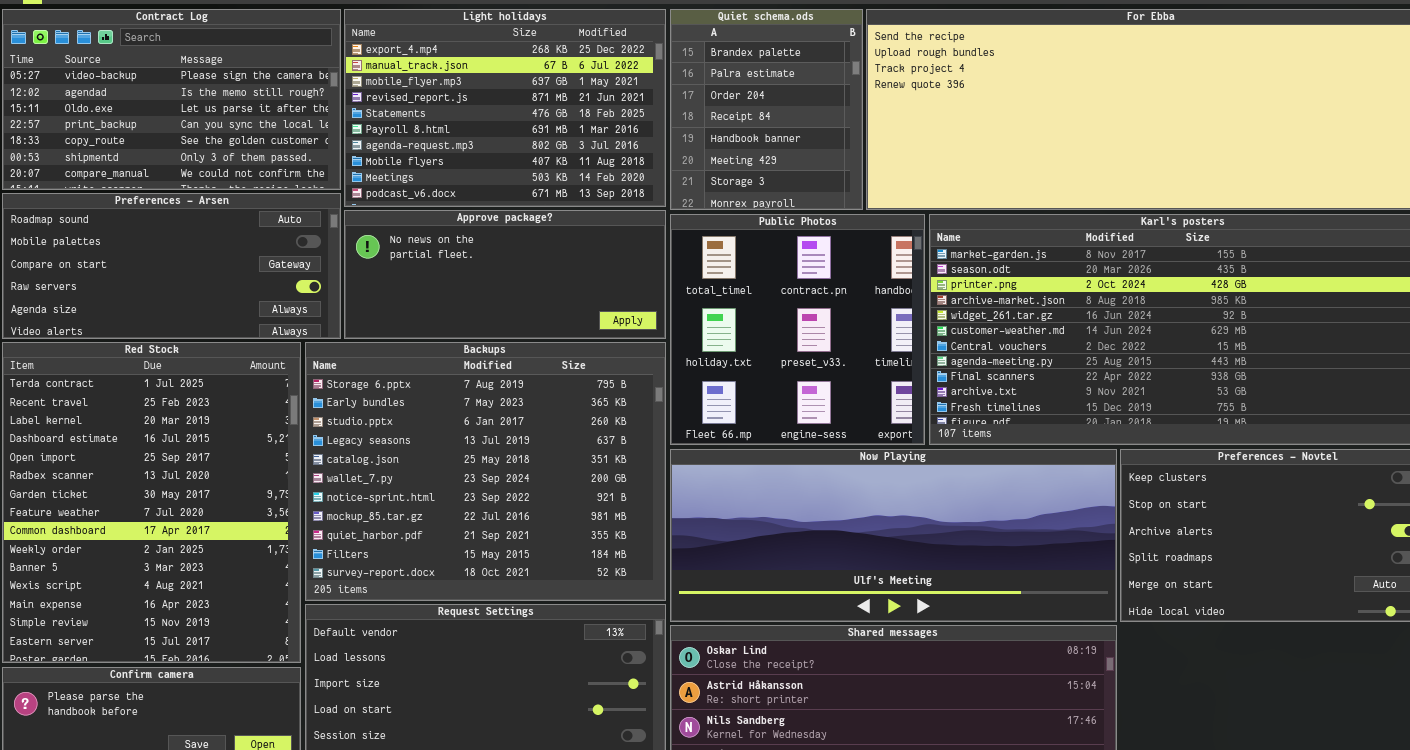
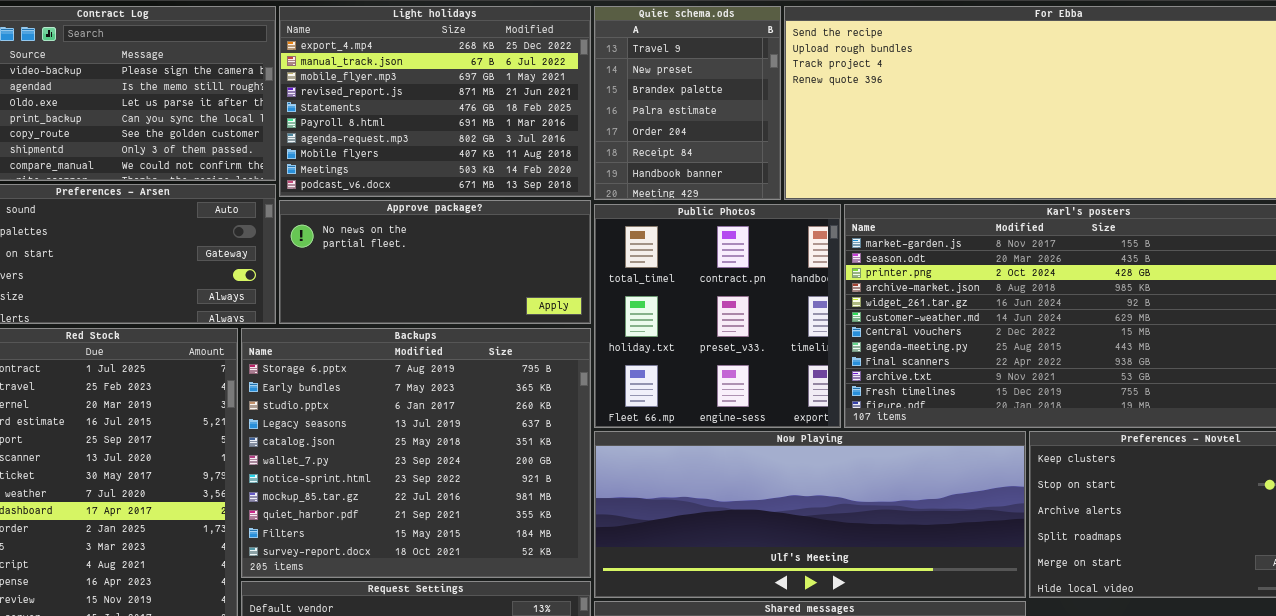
Quiet schema.ods: [670,9,863,210] -> [594,6,781,200], scrolled up 2 rows

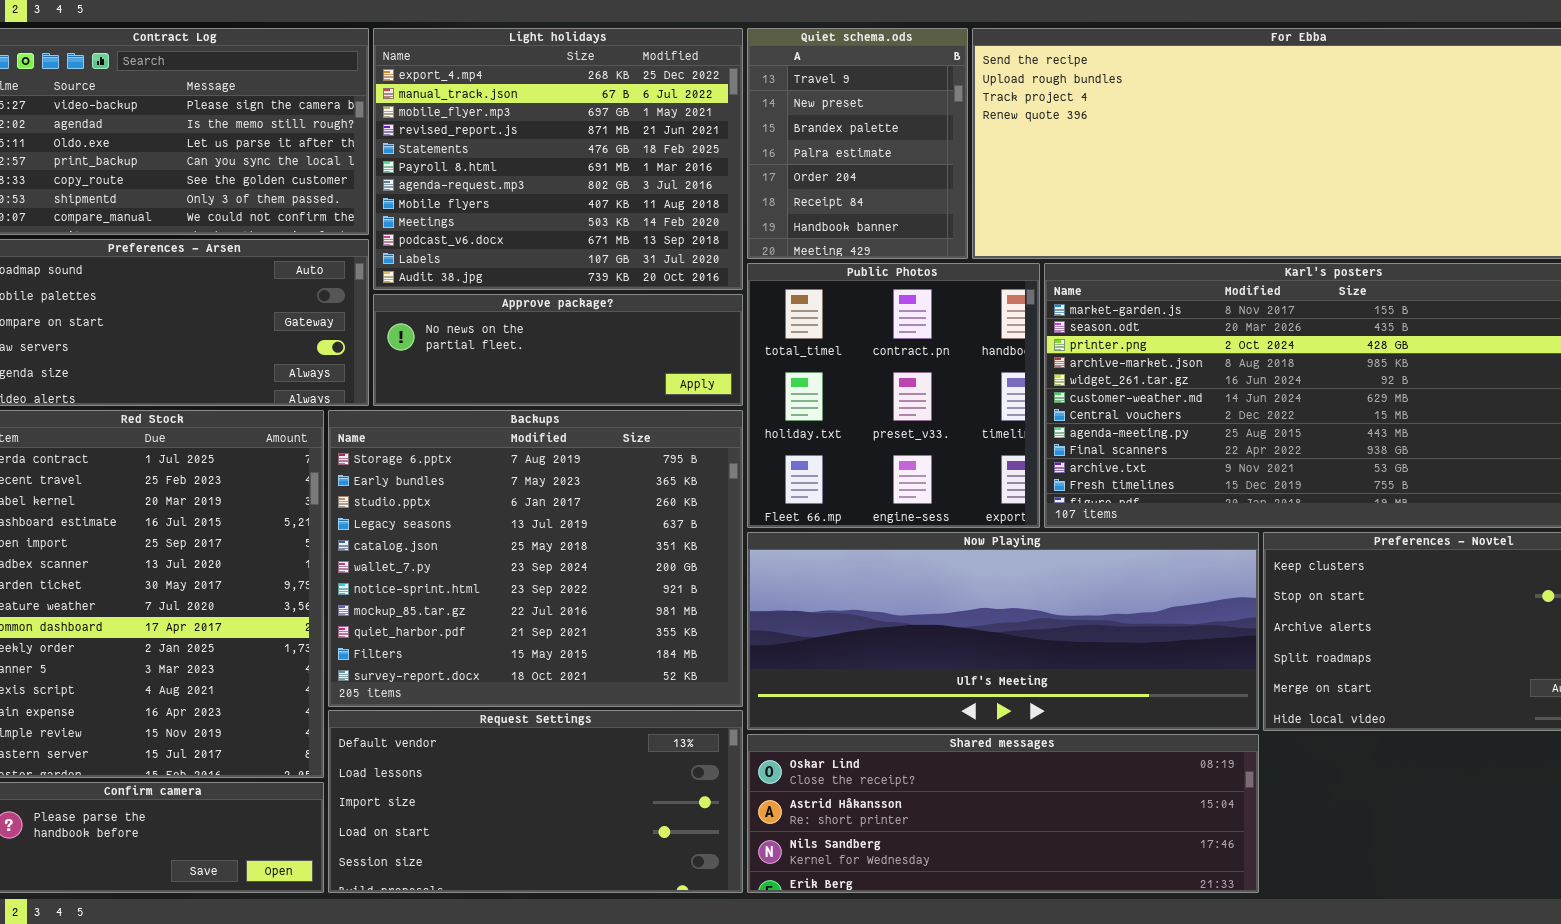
Light holidays: [279,6,591,197] -> [373,28,743,290], resized
Approve package?: [279,200,591,324] -> [373,294,743,406], resized

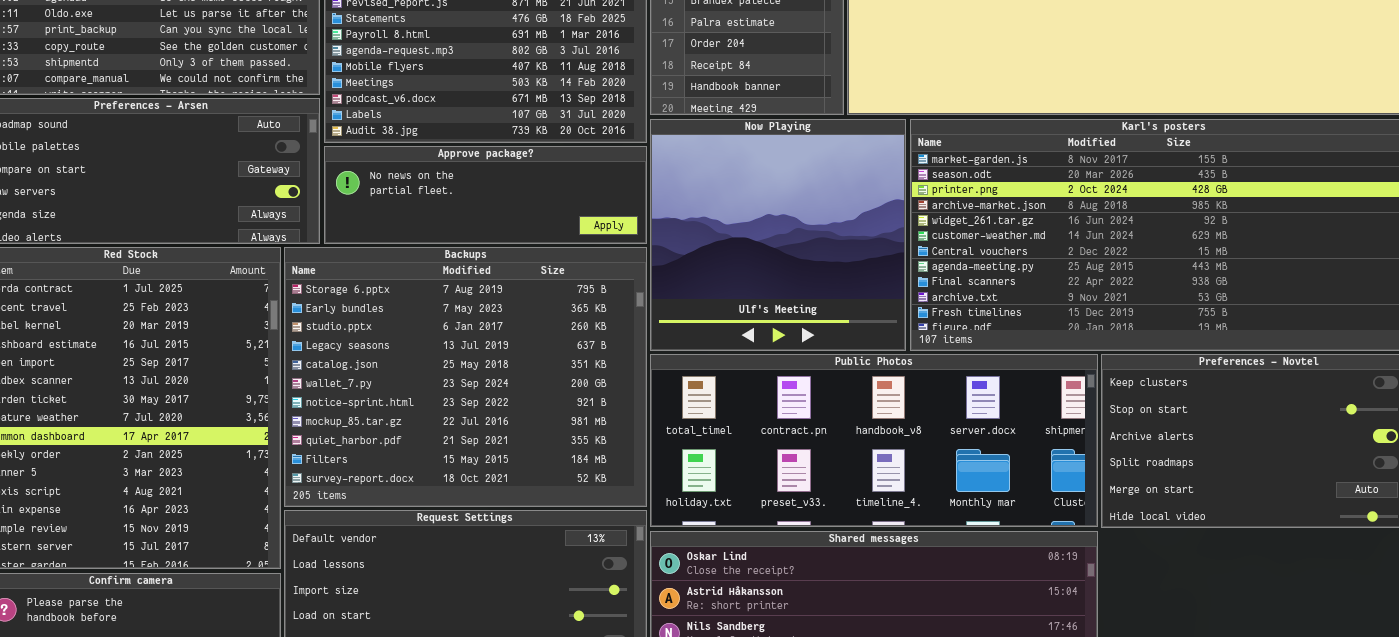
Public Photos: [747,263,1040,528] -> [650,354,1098,527], moved, resized
Now Playing: [747,532,1259,730] -> [650,119,906,351], moved, resized

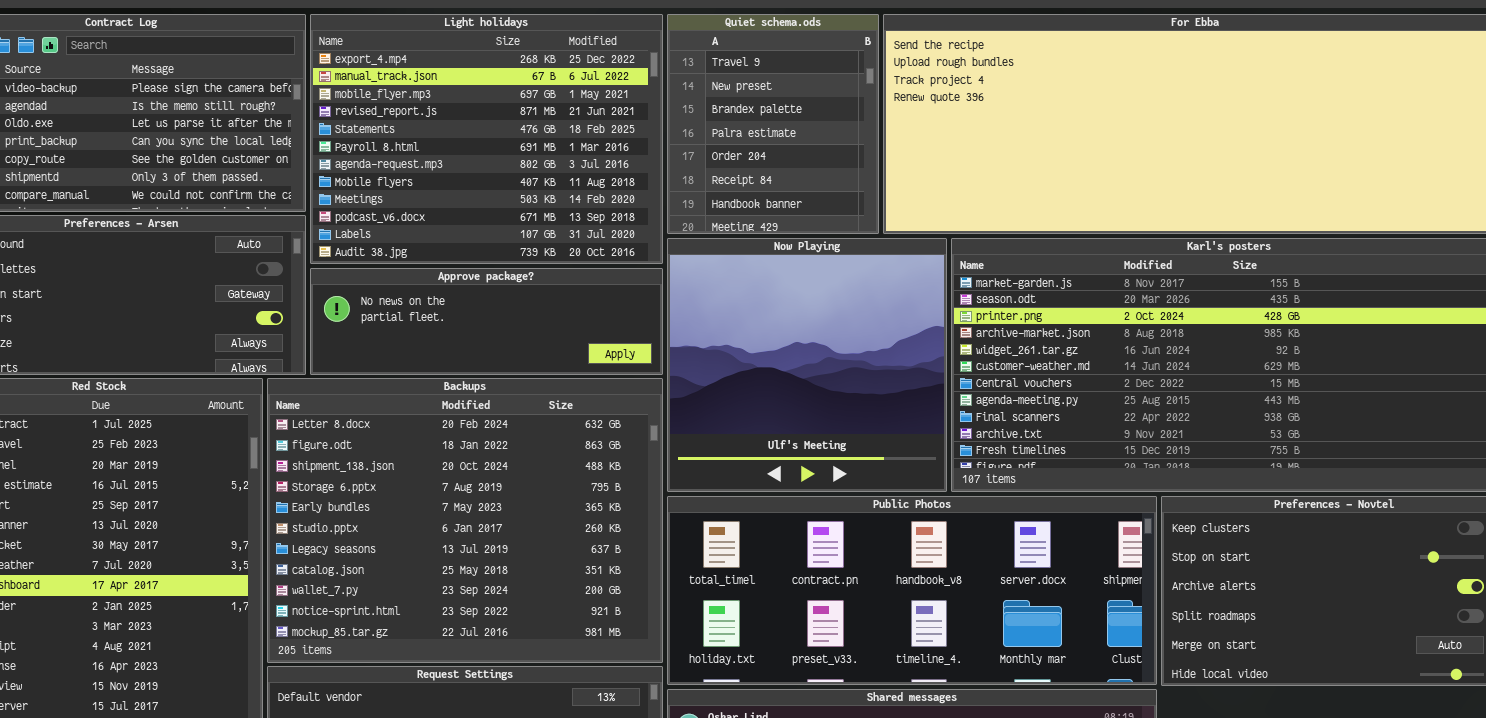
Backups: [284,247,647,507] -> [267,378,663,663], scrolled up 3 rows

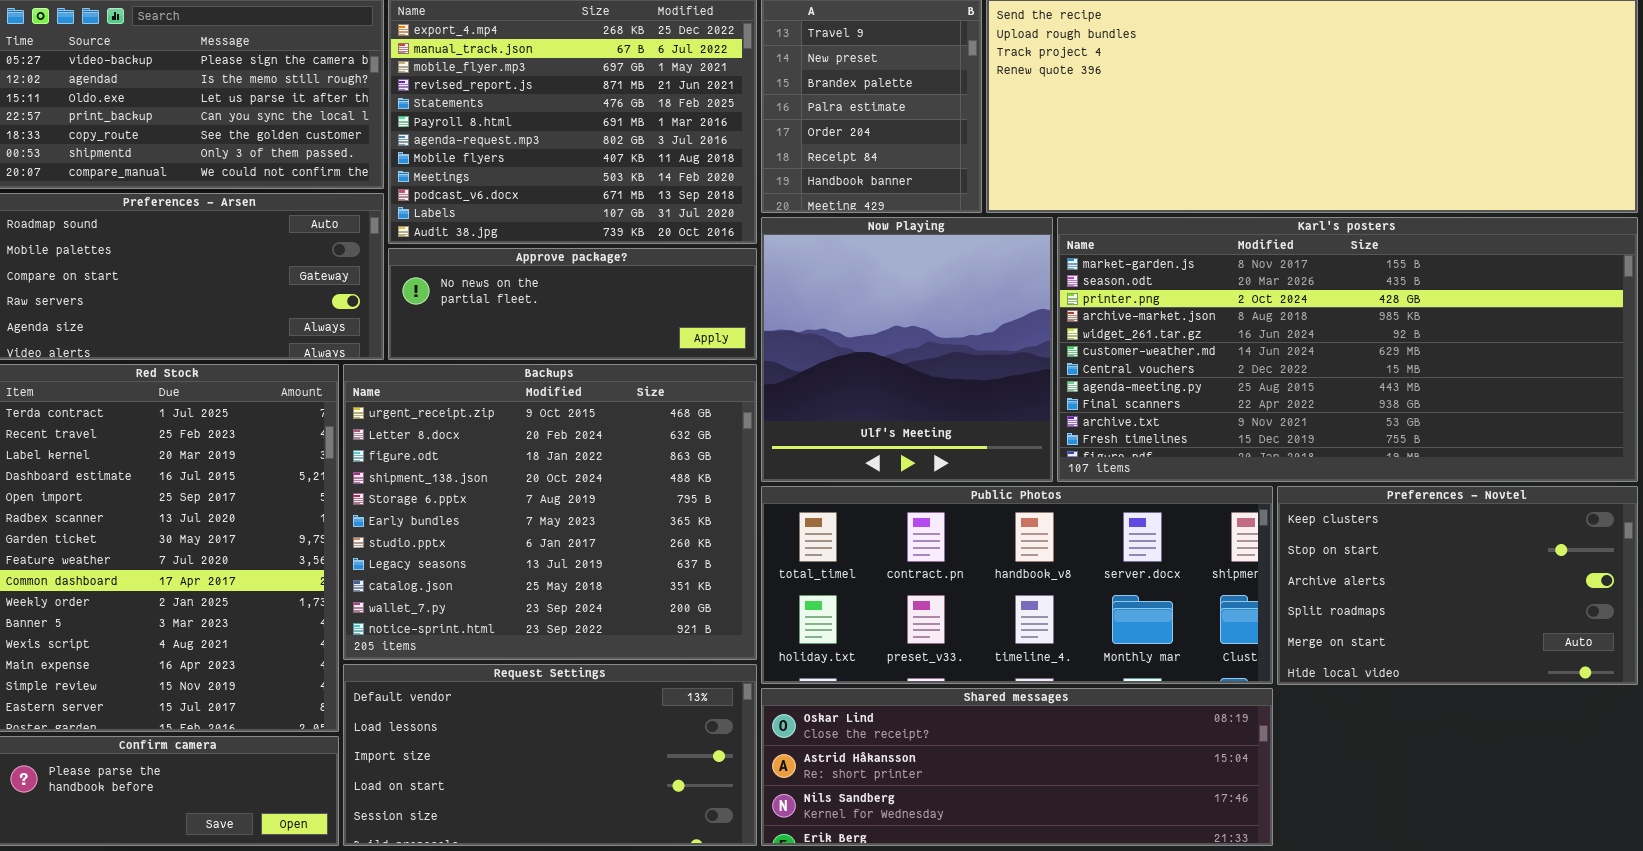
Backups: [267,378,663,663] -> [343,364,757,660], scrolled up 1 row

